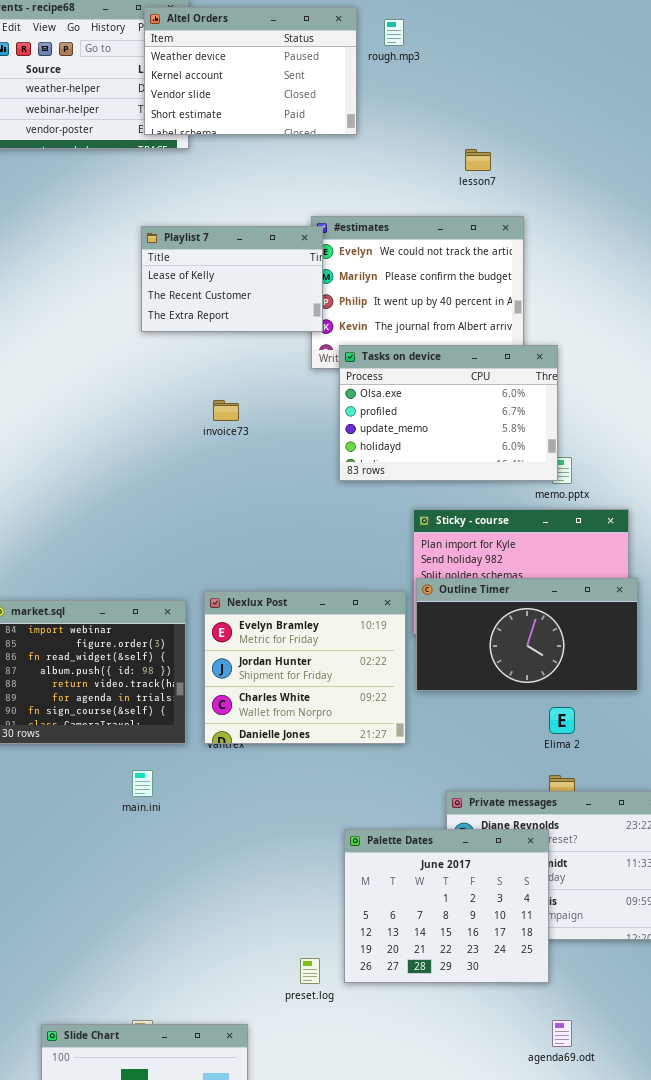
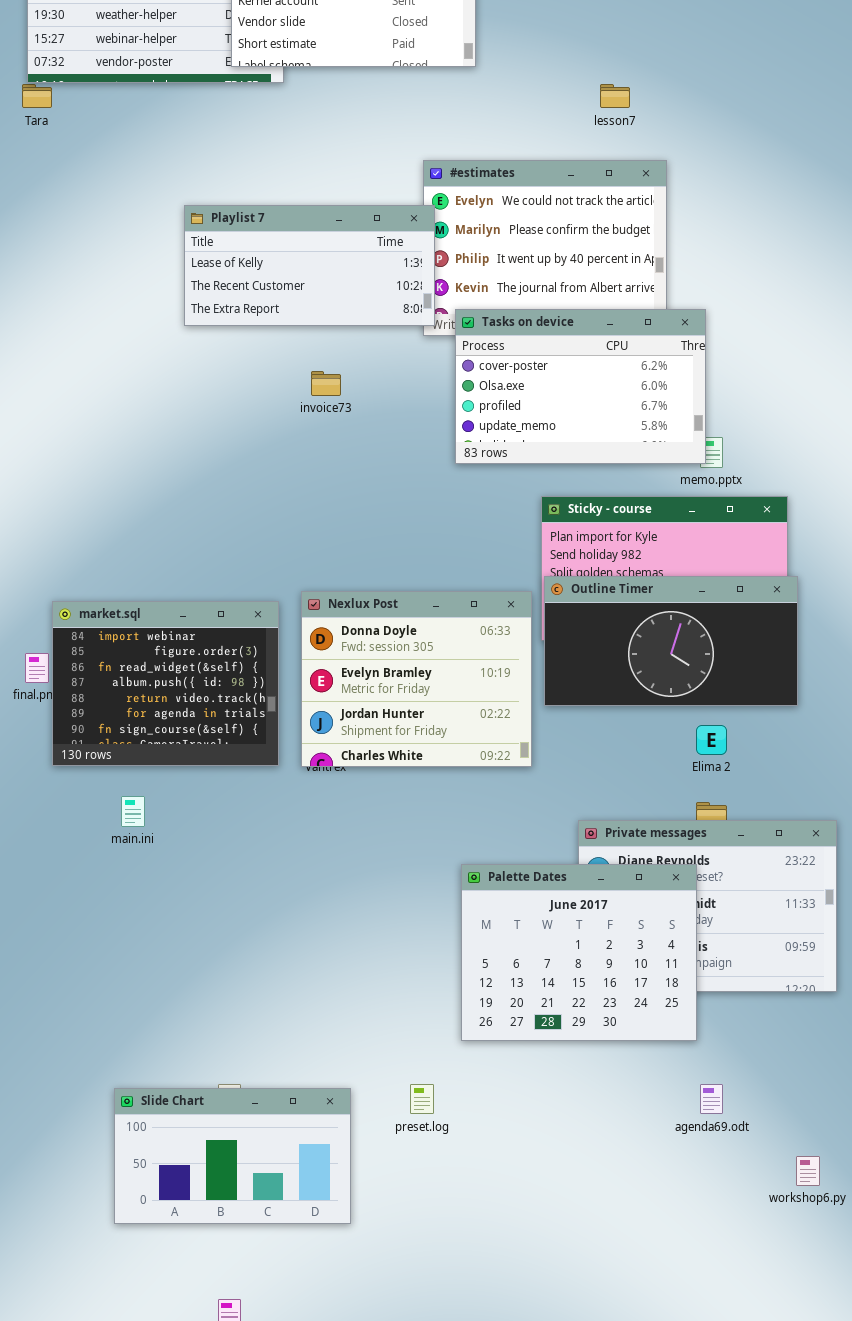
Playlist 7: [141,226,323,332] -> [184,205,435,326], moved, resized
Tasks on device: [339,345,558,481] -> [455,309,706,464], scrolled up 1 row
Nexlux Post: [204,591,406,744] -> [301,591,532,767], scrolled up 1 row
main.ini: [132,770,153,797] -> [121,796,145,827], moved
preset.log: [300,958,320,984] -> [410,1084,434,1114], moved

